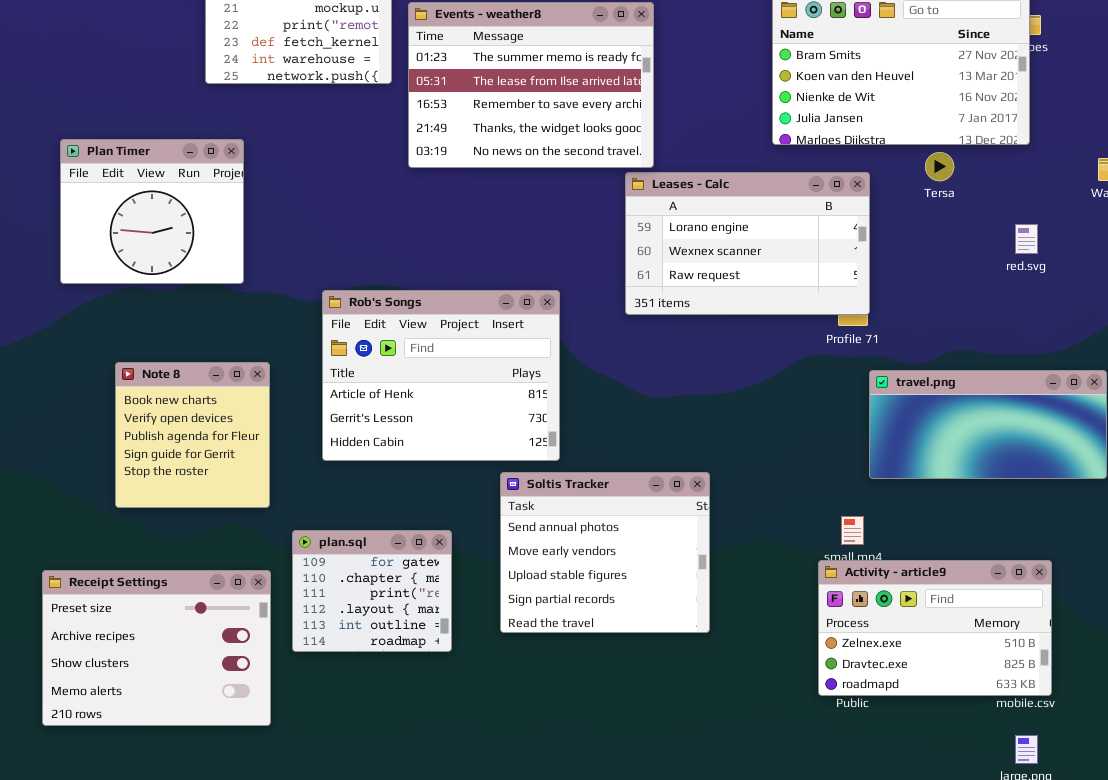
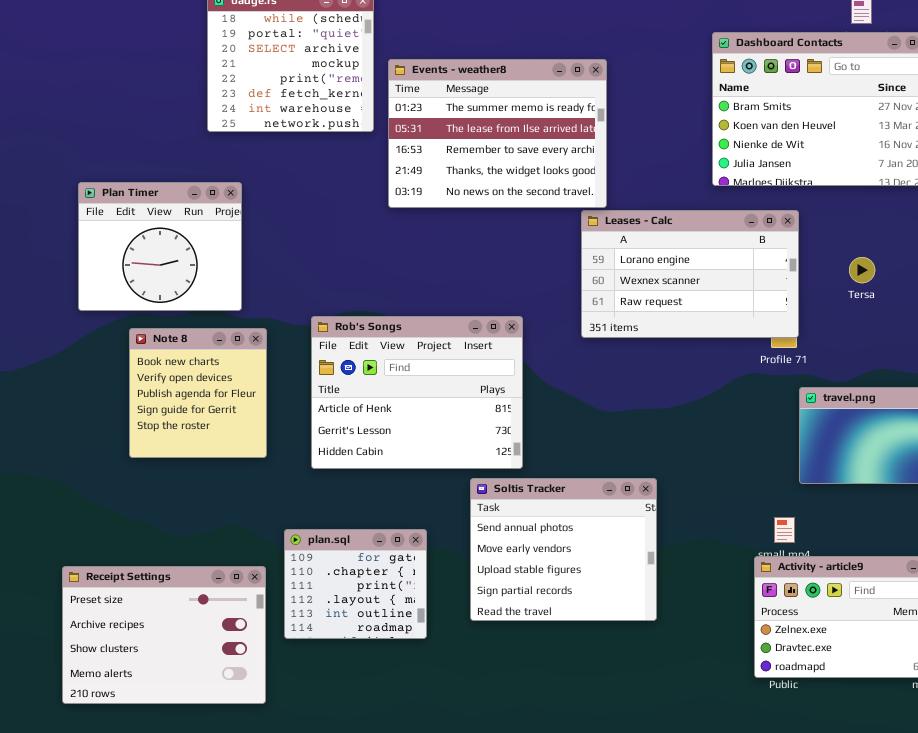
Tersa: [925,152,954,181] -> [849,257,875,283], moved
Note 8: [115,362,270,508] -> [129,328,267,458], moved

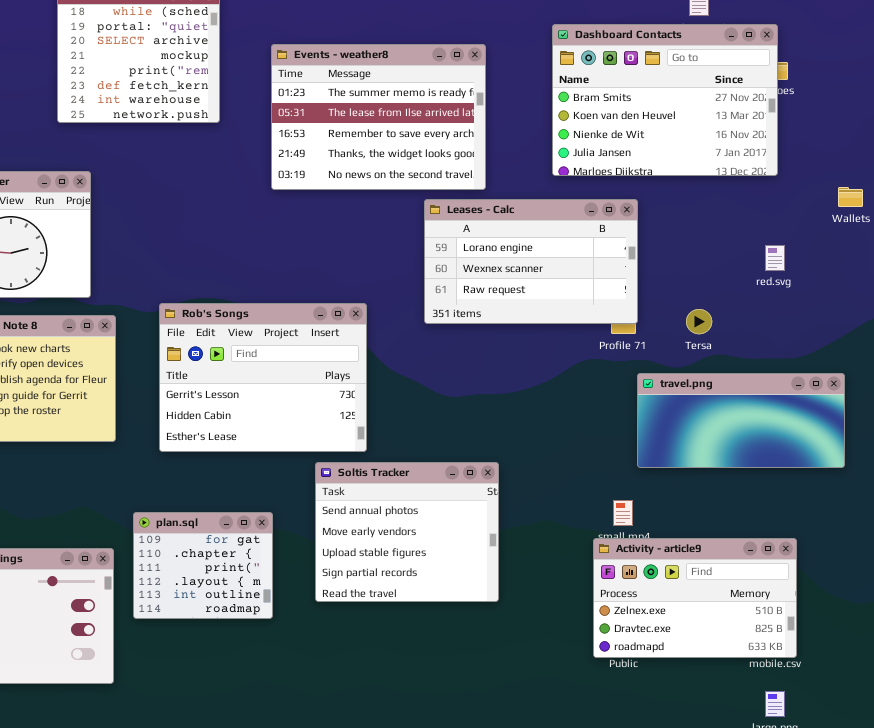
Events - weather8: [388,59,607,208] -> [271,44,486,190], moved
Tersa: [849,257,875,283] -> [686,309,712,334], moved
Rob's Songs: [311,316,523,469] -> [159,303,367,452], scrolled down 1 row

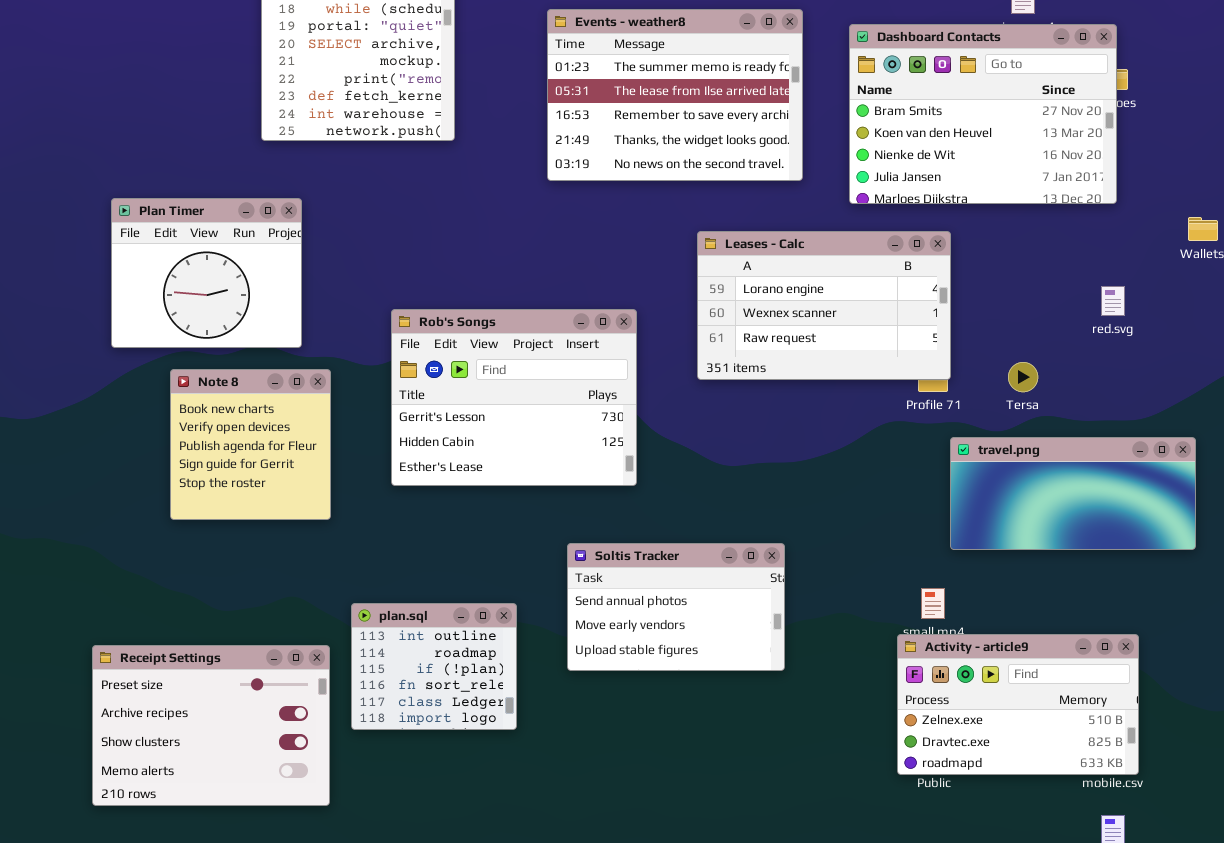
Events - weather8: [271,44,486,190] -> [547,9,803,181], moved
Rob's Songs: [159,303,367,452] -> [391,309,637,486], moved
Soltis Tracker: [315,462,499,602] -> [567,543,785,671], resized
plan.sql: [133,512,273,619] -> [351,603,517,730], scrolled down 4 rows

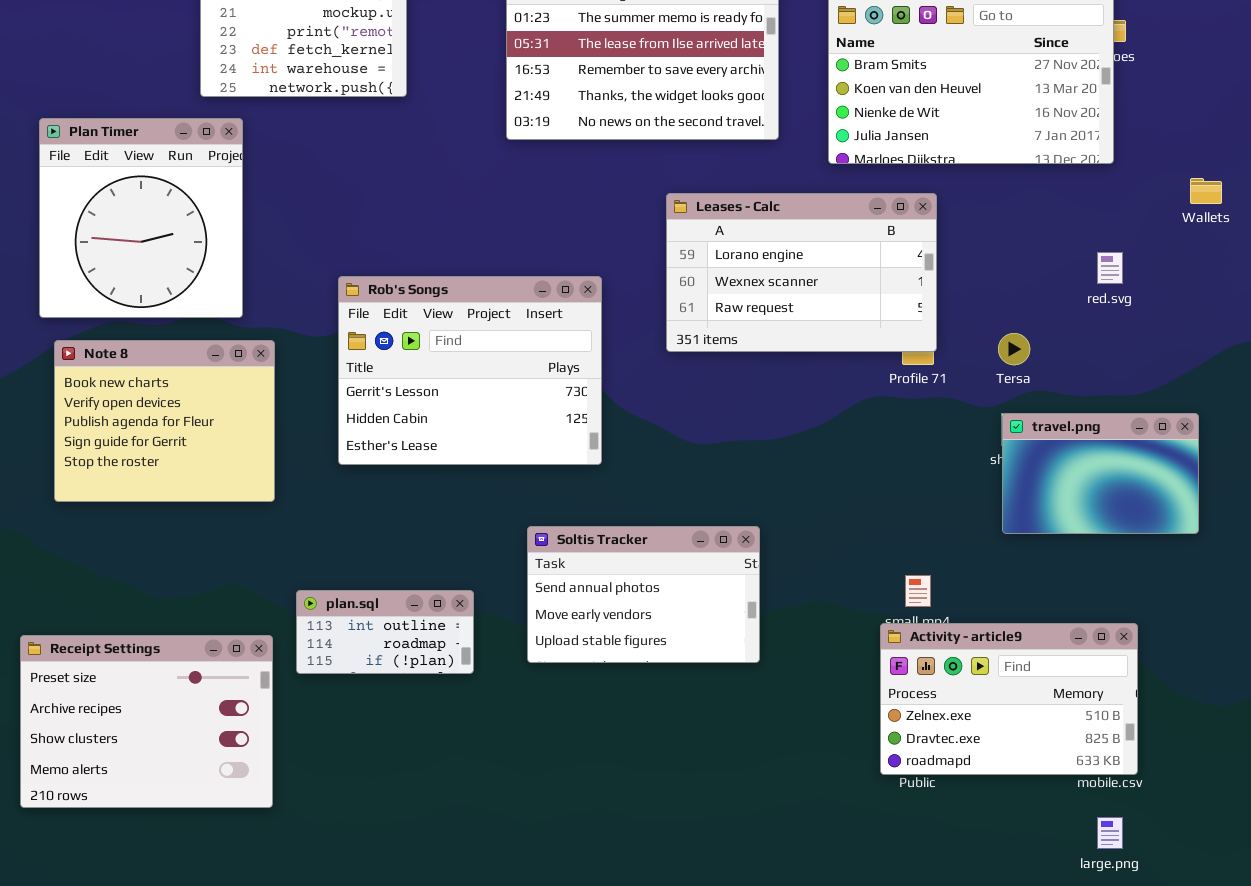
Plan Timer: [111,198,302,348] -> [39,118,243,318], resized
Note 8: [170,369,331,520] -> [54,340,275,502], resized
travel.png: [950,437,1196,550] -> [1002,413,1199,534], resized
plan.sql: [351,603,517,730] -> [296,590,474,674], resized

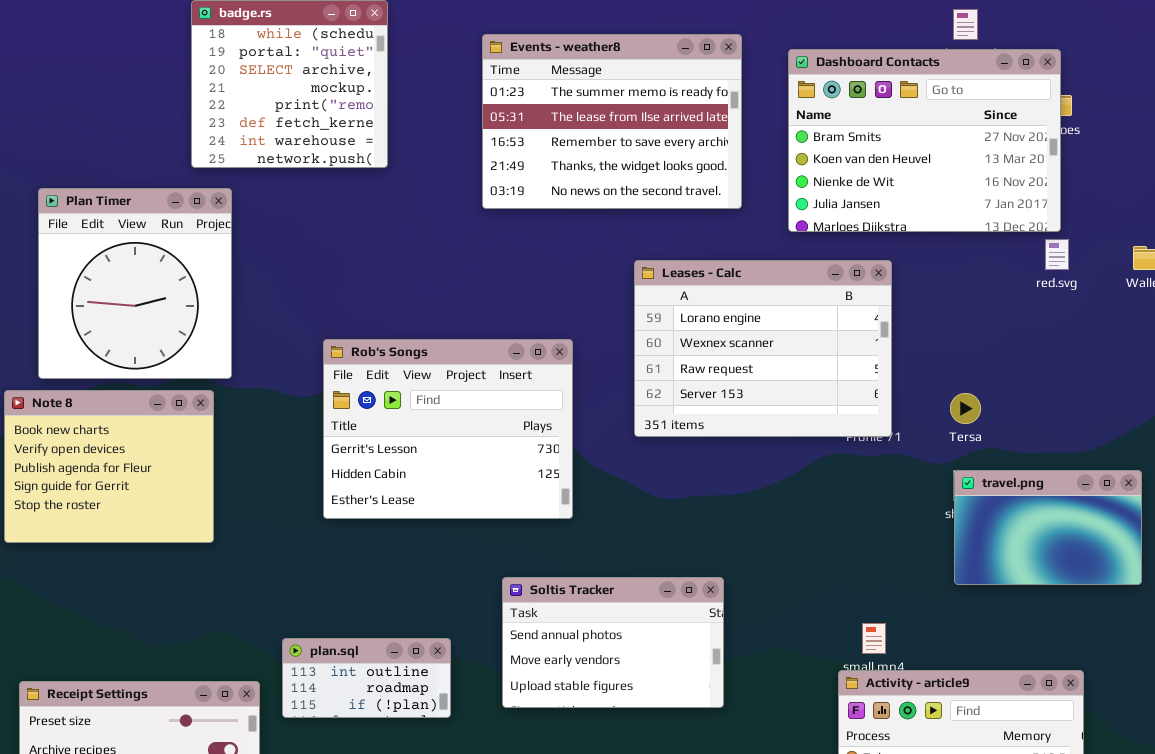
Leases - Calc: [666,193,937,352] -> [634,260,892,437], resized
red.svg: [1097,252,1123,284] -> [1045,239,1069,270], moved
Note 8: [54,340,275,502] -> [4,390,214,543], moved

